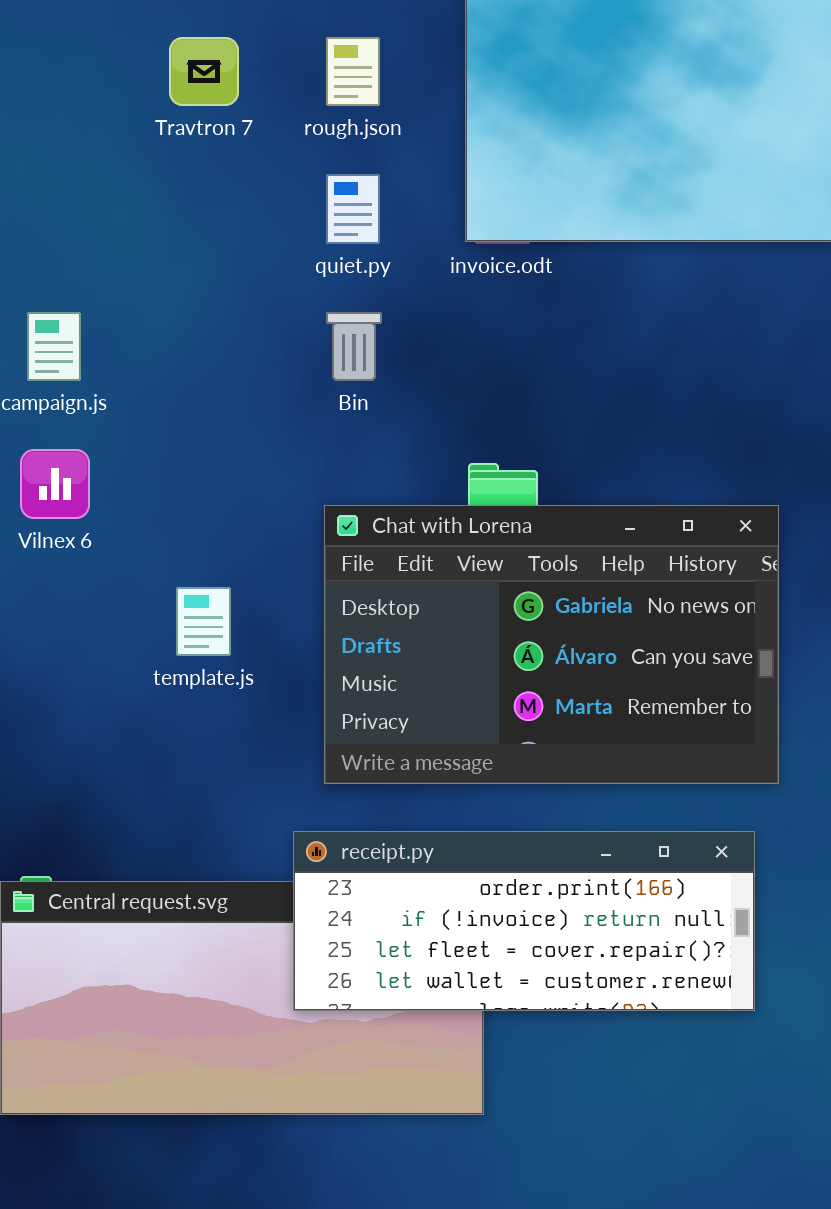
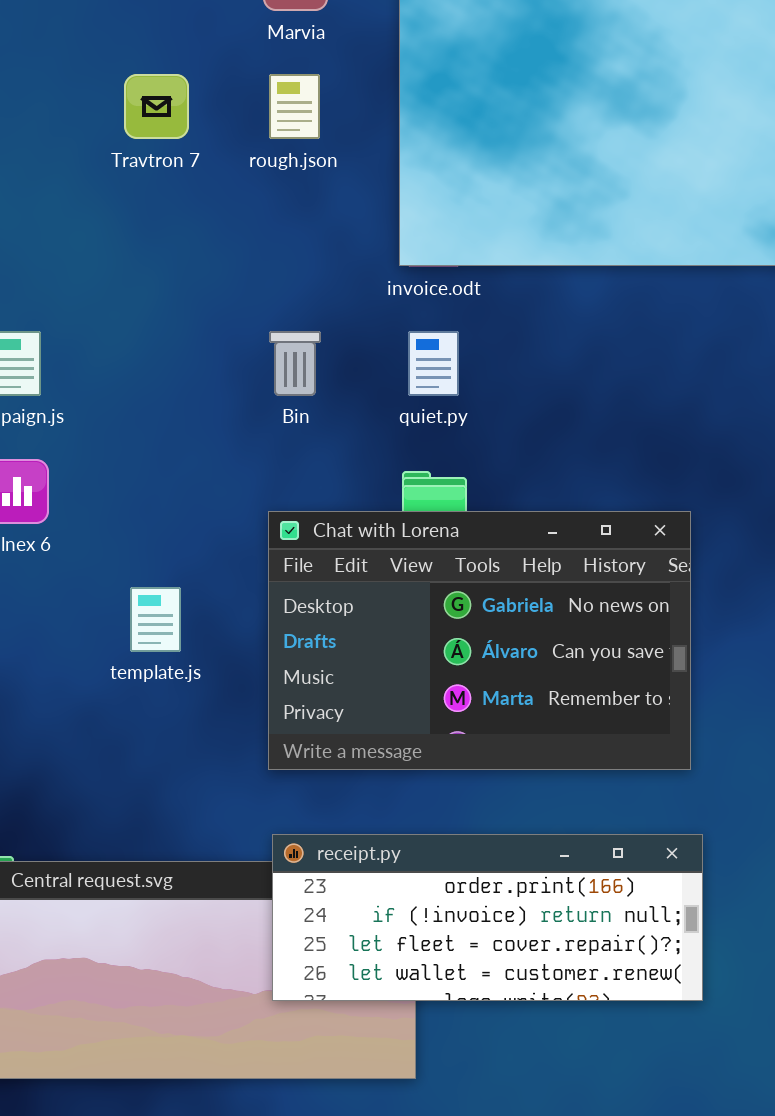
quiet.py: [326,174,380,244] -> [408,331,459,396], moved
receipt.py: [293,831,755,1011] -> [272,834,703,1001], moved

